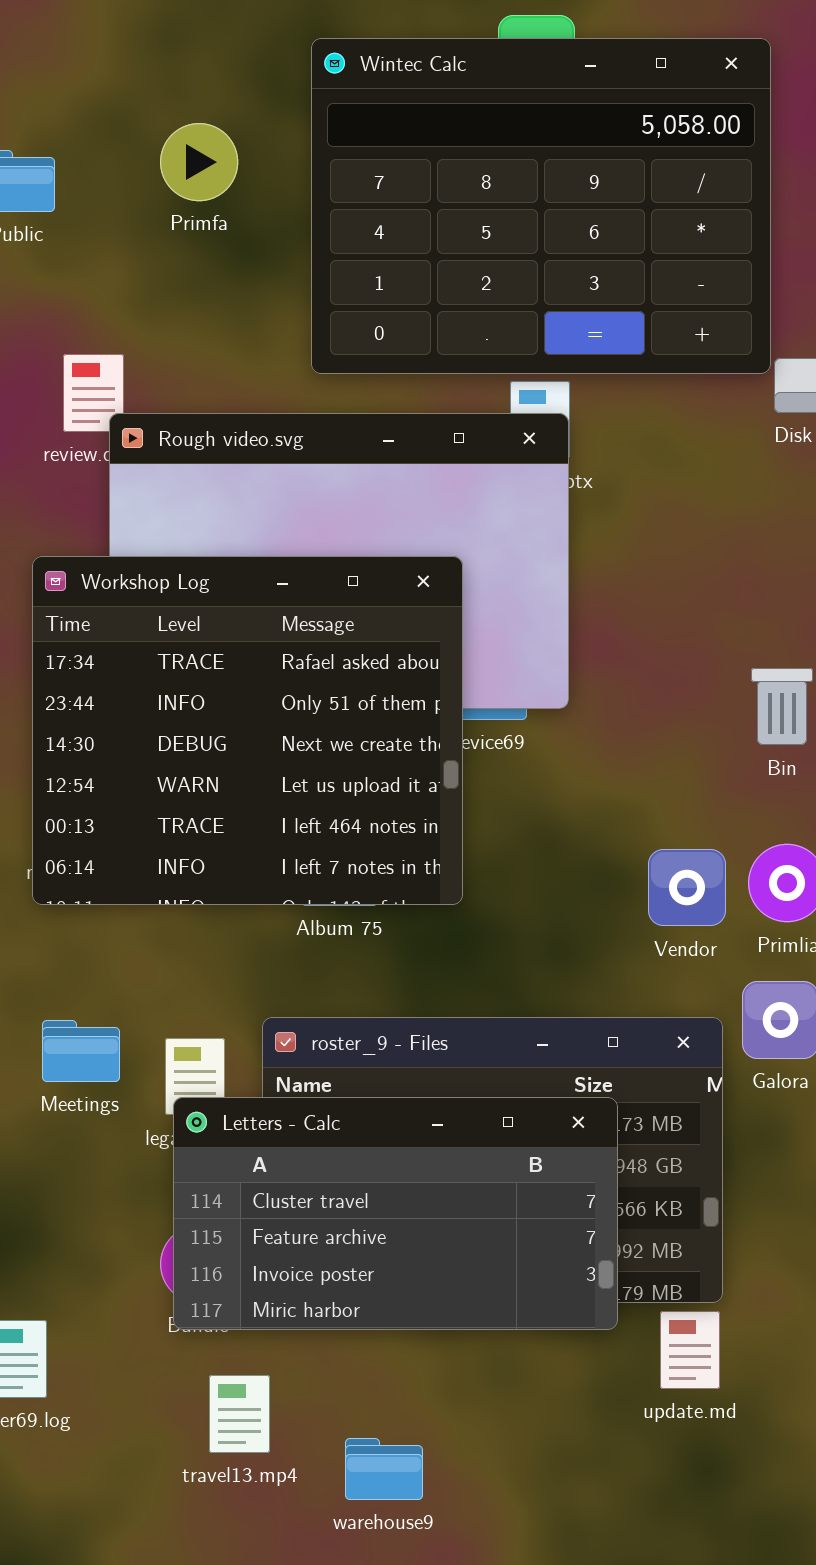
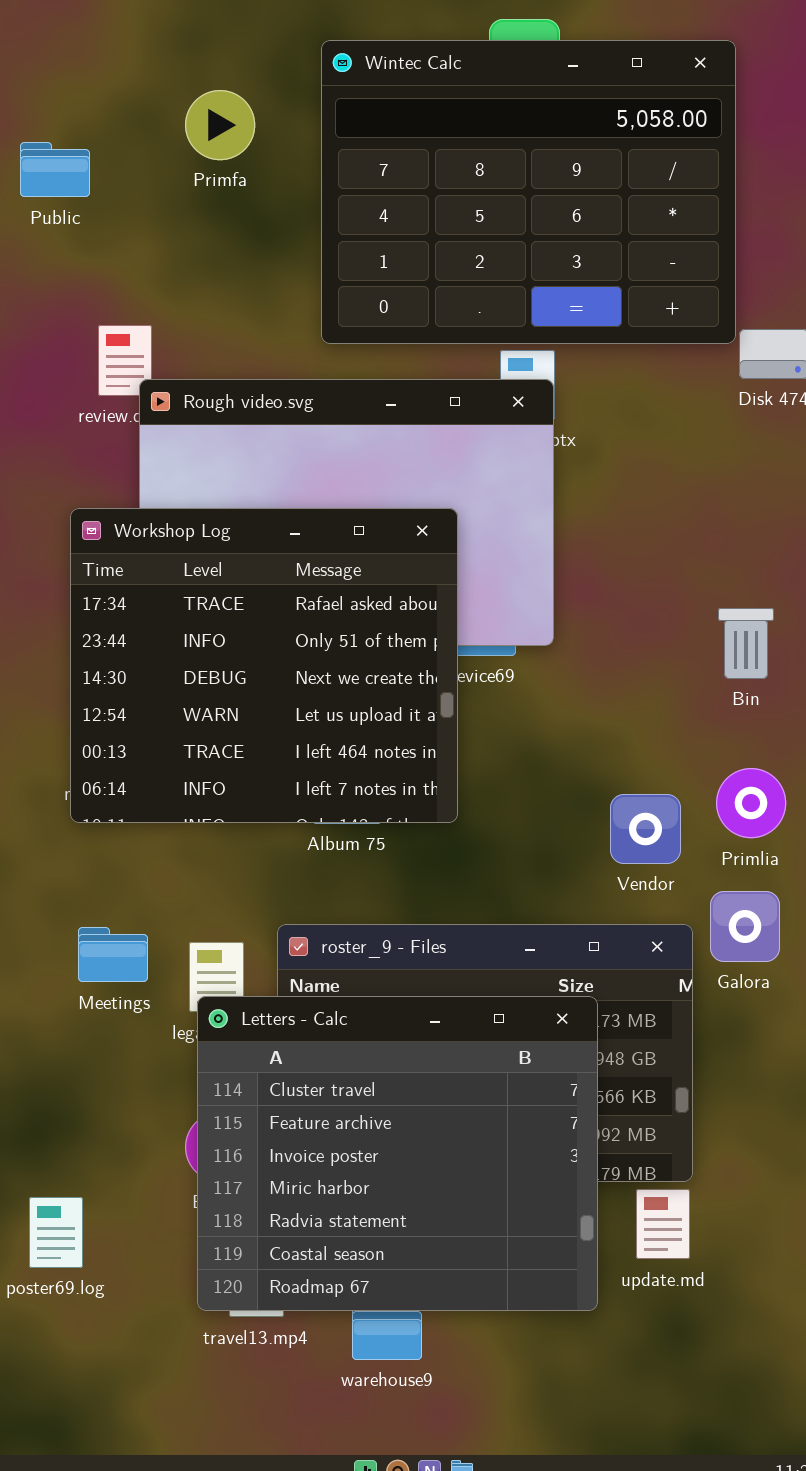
Primfa: [160,123,238,201] -> [185,90,255,160], moved
Vendor: [648,849,726,926] -> [610,794,681,864], moved
Letters - Calc: [173,1097,618,1330] -> [197,996,598,1311], resized

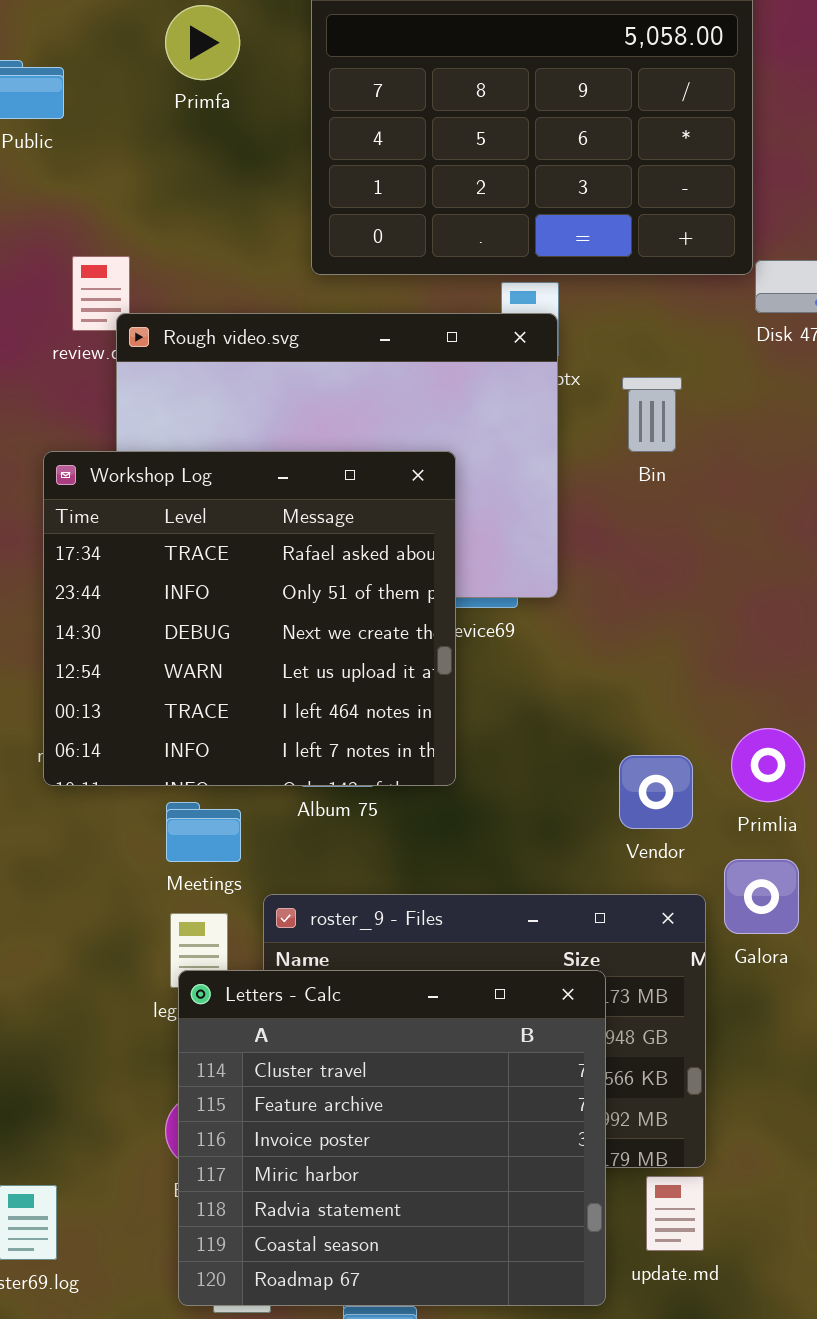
Bin: [718,608,774,679] -> [622,377,682,452], moved
Meetings: [78,927,148,982] -> [166,802,241,862], moved

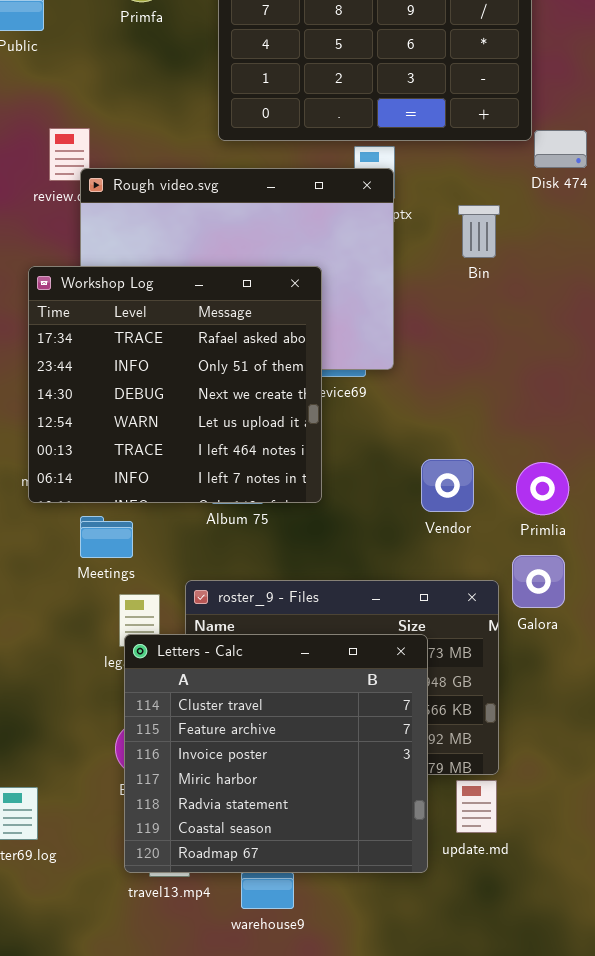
Bin: [622,377,682,452] -> [458,205,500,258], moved
Vendor: [619,755,693,829] -> [421,459,474,512], moved
Meetings: [166,802,241,862] -> [80,516,133,558], moved

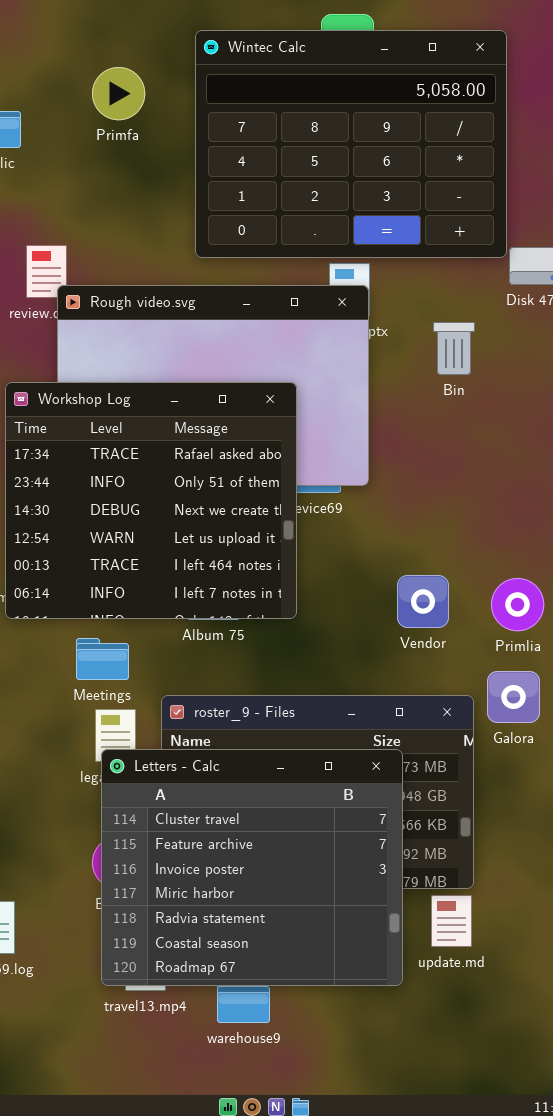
Meetings: [80,516,133,558] -> [76,638,129,680], moved

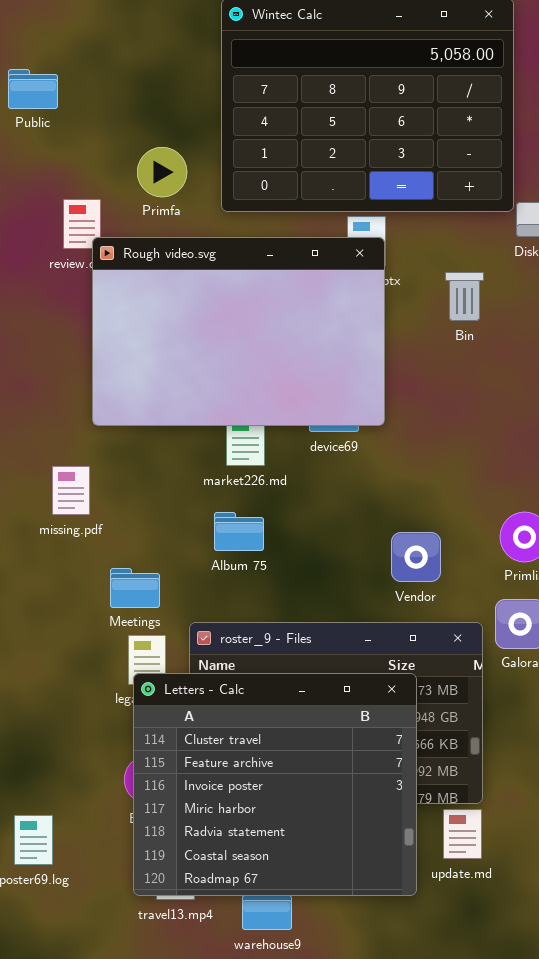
Primfa: [92,67,145,120] -> [137,147,187,197], moved
Workshop Log: [5,382,297,619] -> none, closed
Vendor: [397,575,449,628] -> [391,532,441,582], moved

